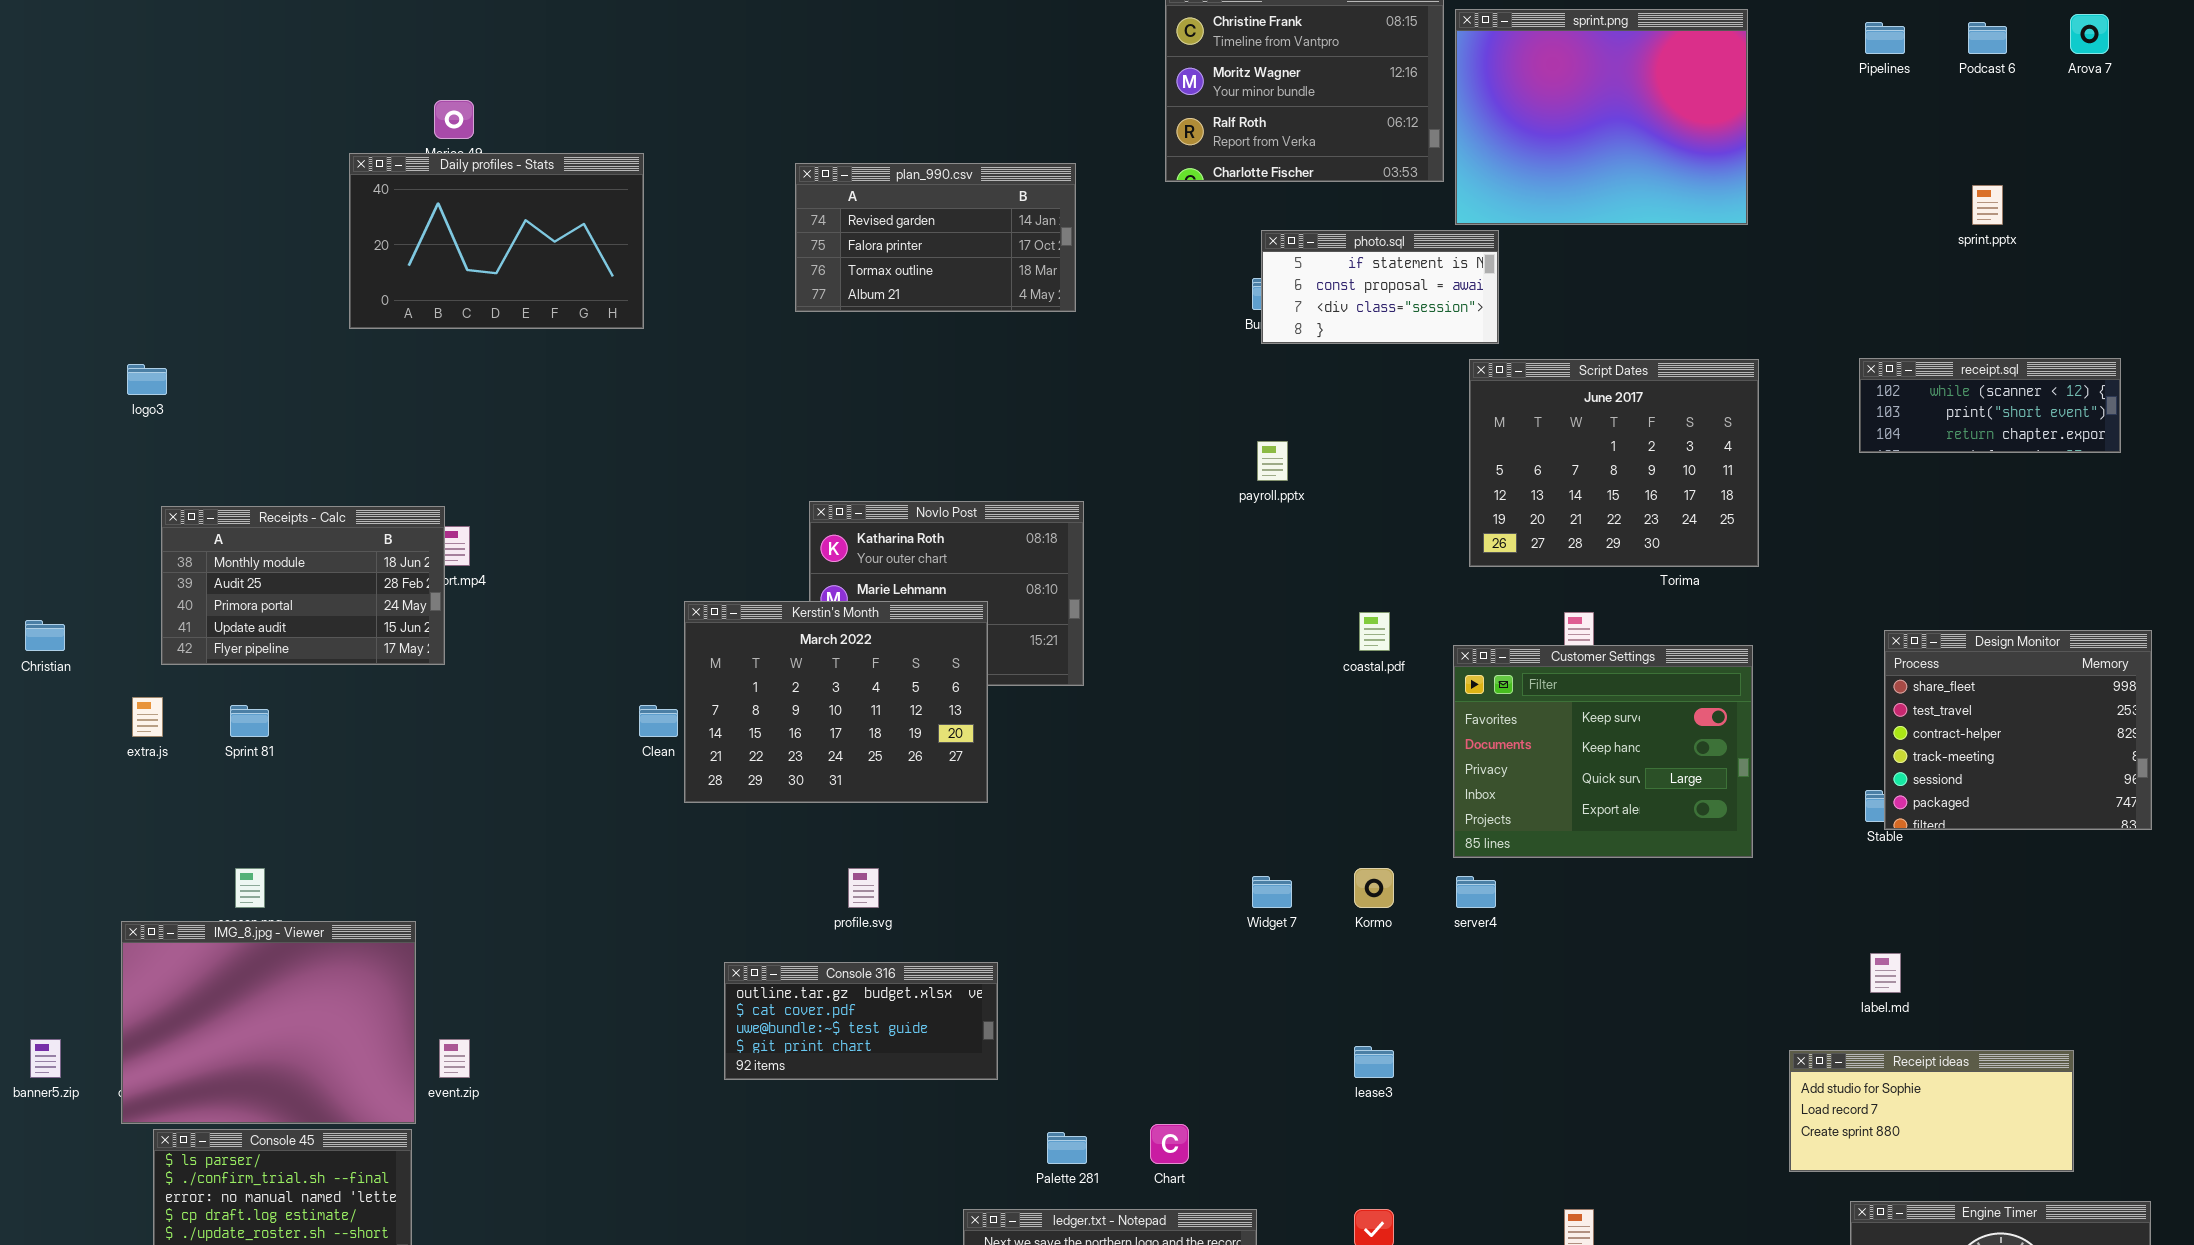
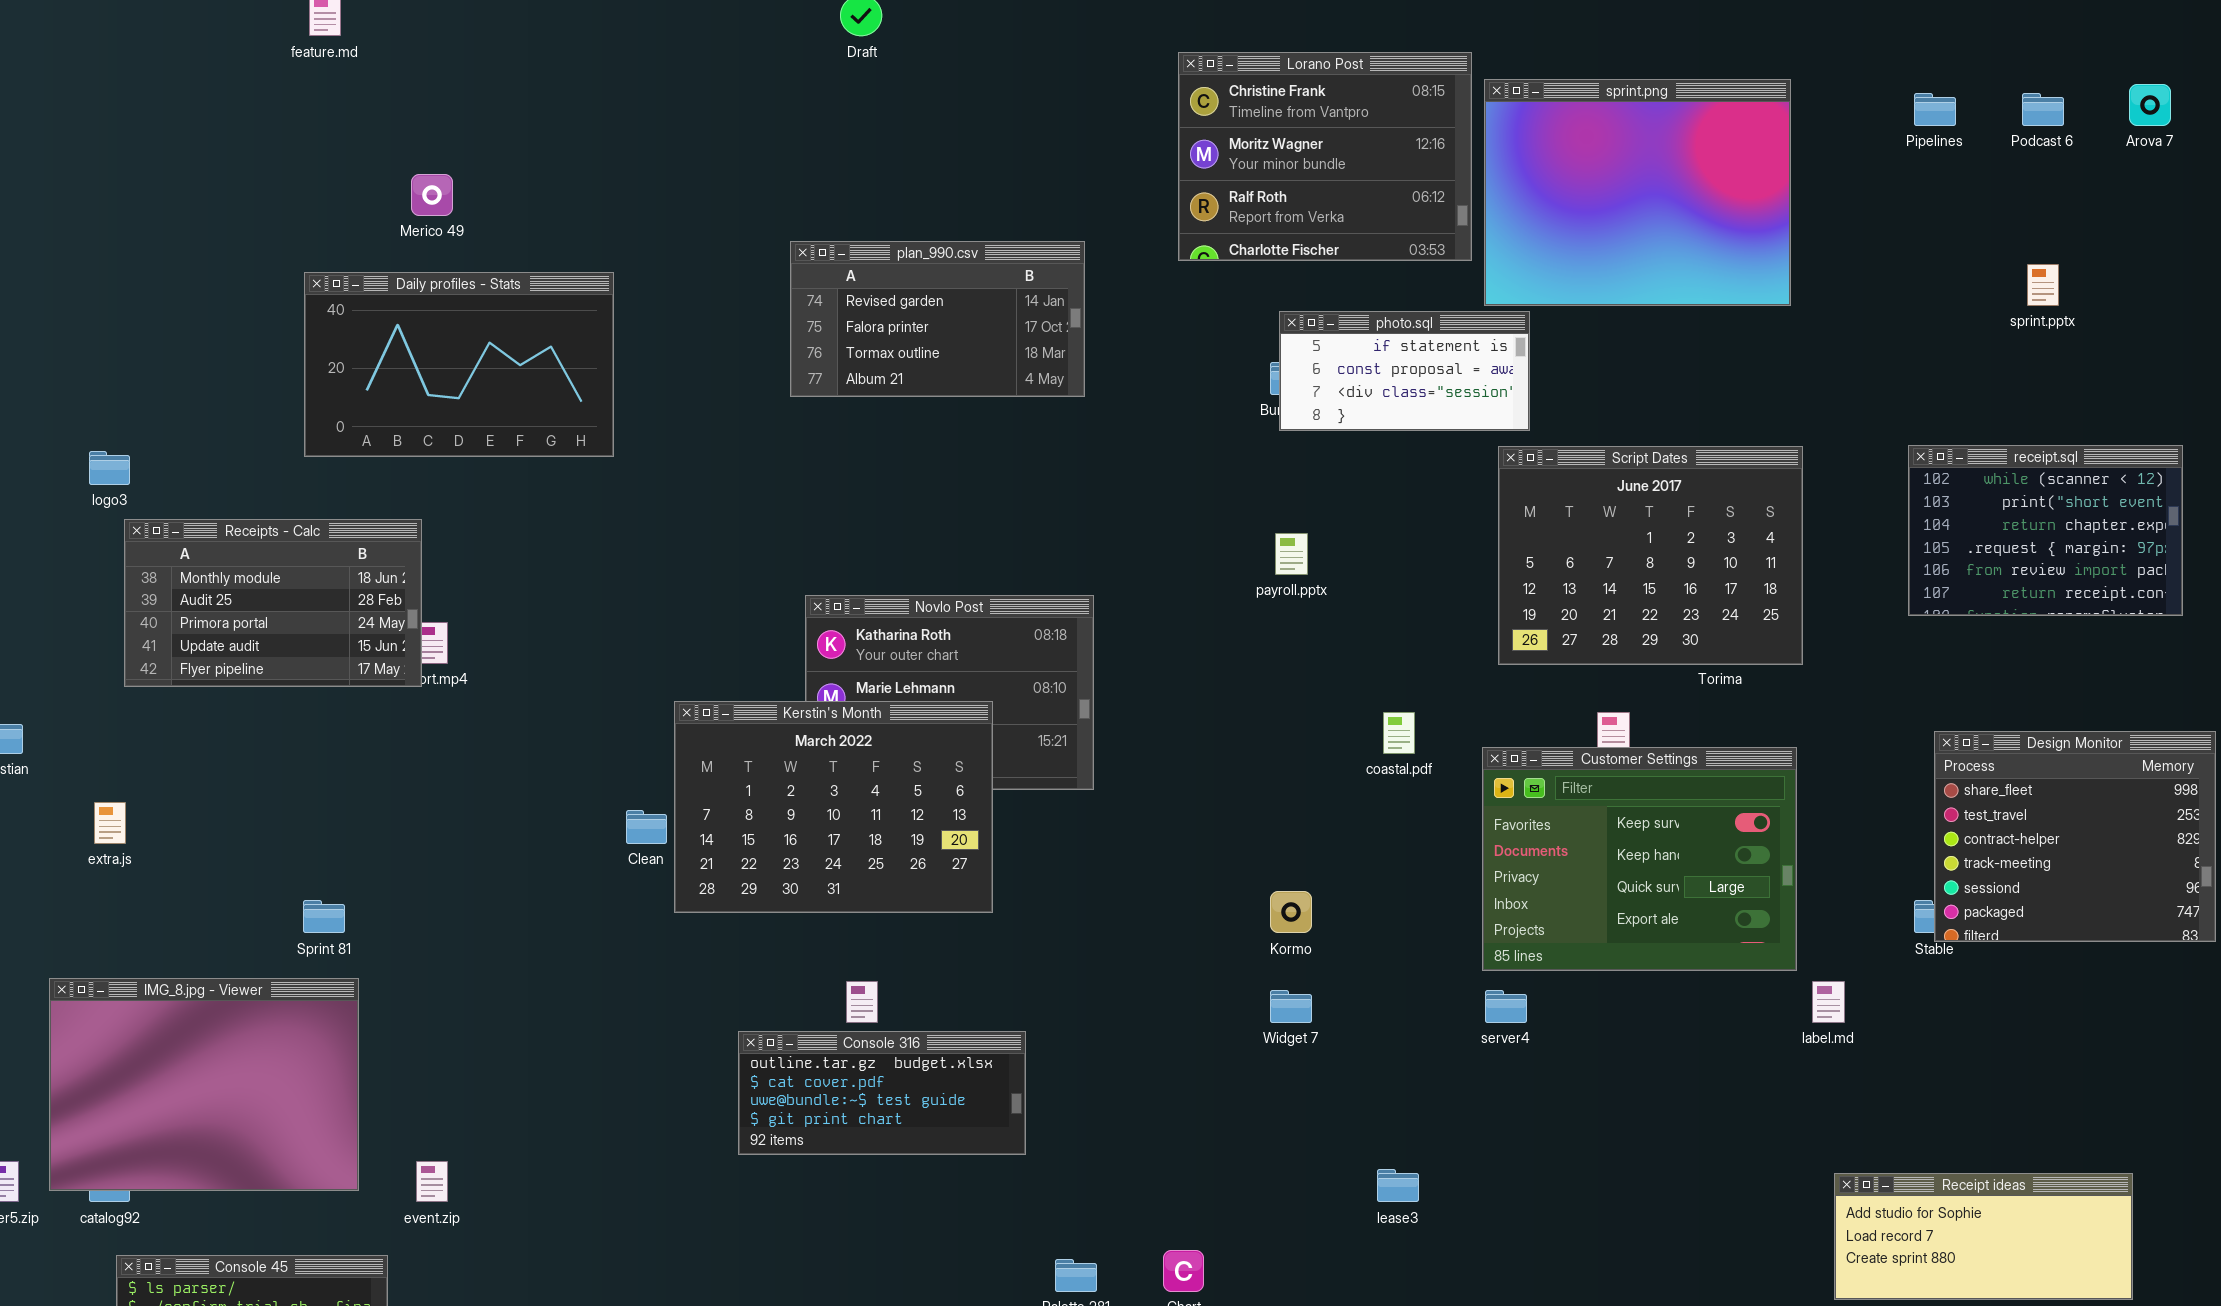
Daily profiles - Stats: [349,153,644,329] -> [304,272,614,457], moved
receipt.sql: [1859,358,2121,453] -> [1908,445,2183,616], resized
Receipts - Calc: [161,506,445,665] -> [124,519,422,687], moved
Sprint 81: [230,705,269,737] -> [303,900,345,933], moved
Kormo: [1354,868,1394,908] -> [1270,891,1312,933], moved
IMG_8.jpg - Viewer: [121,921,416,1124] -> [49,978,359,1191], moved
label.md: [1870,953,1901,993] -> [1812,981,1845,1023], moved
Console 316: [724,962,998,1080] -> [738,1031,1026,1155], moved

